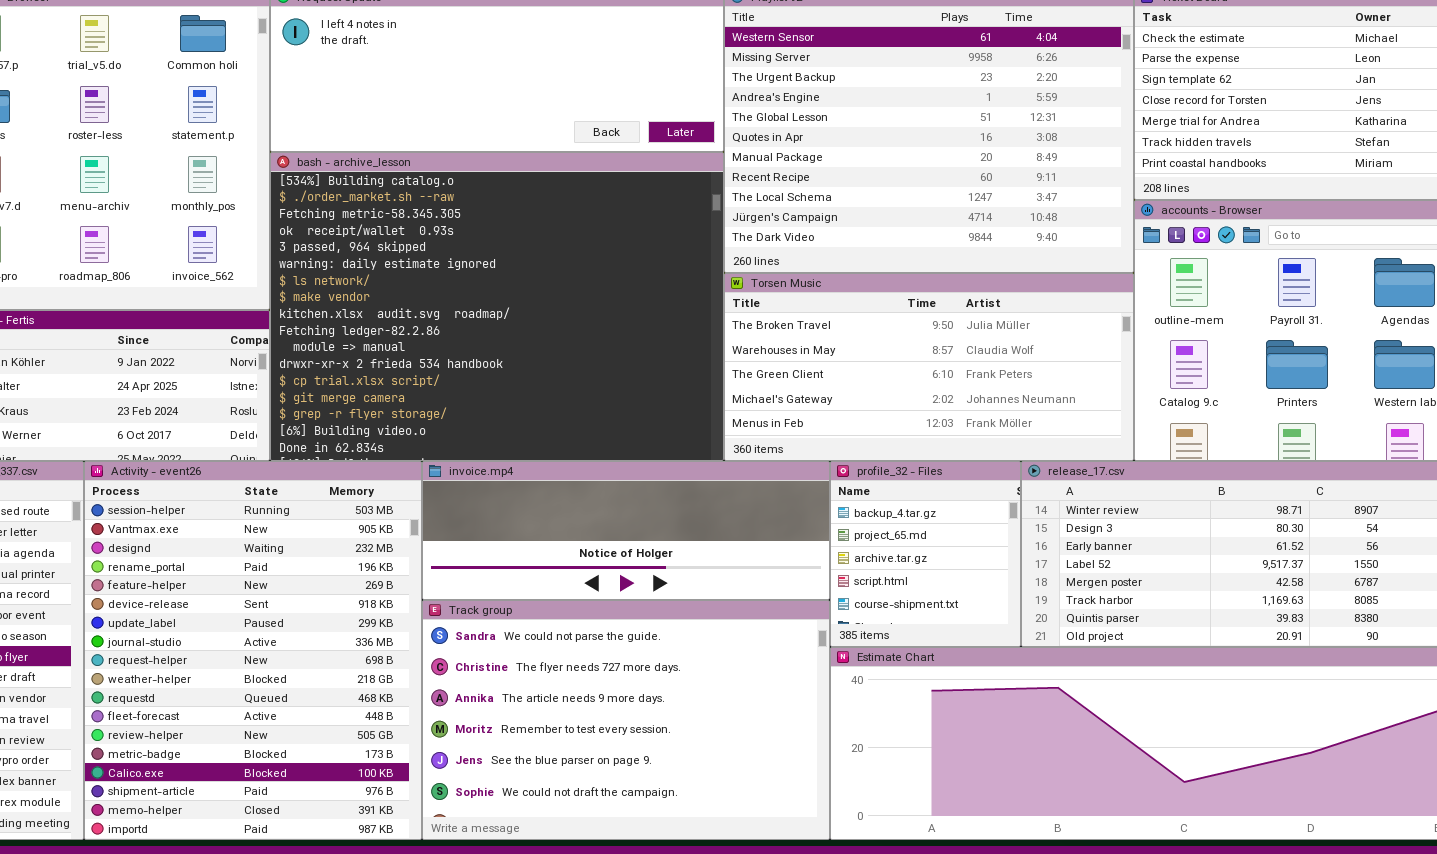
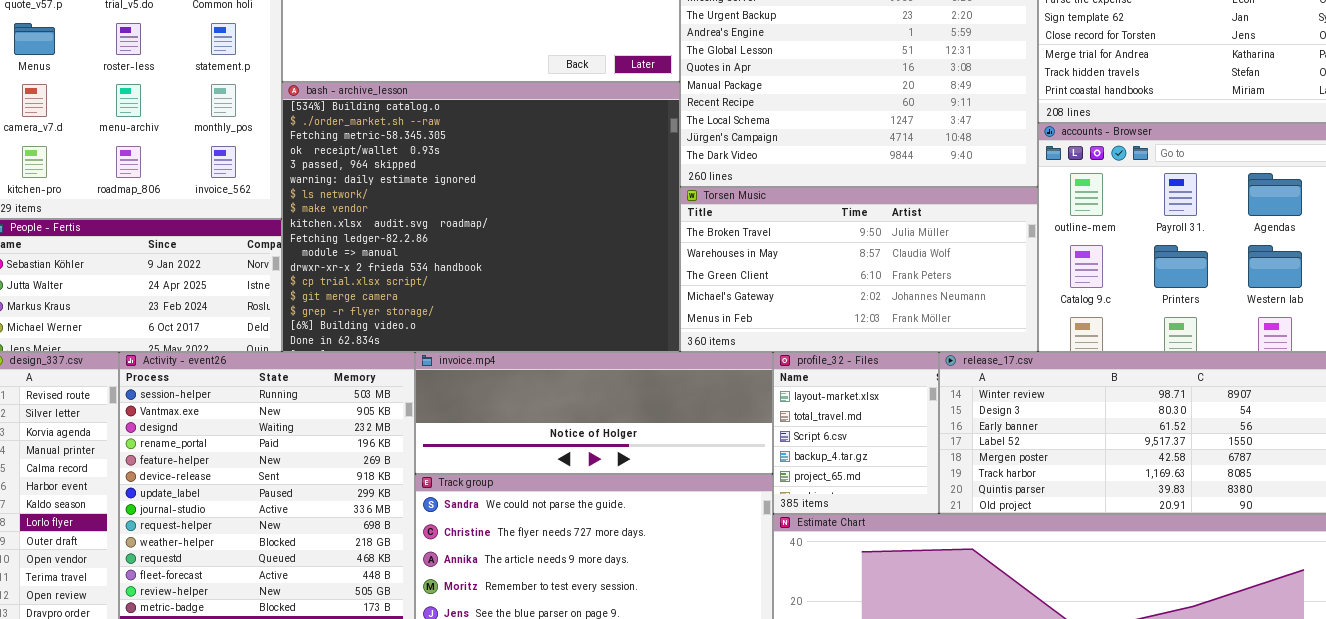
profile_32 - Files: [830,461,1021,647] -> [773,352,939,514], scrolled up 3 rows

